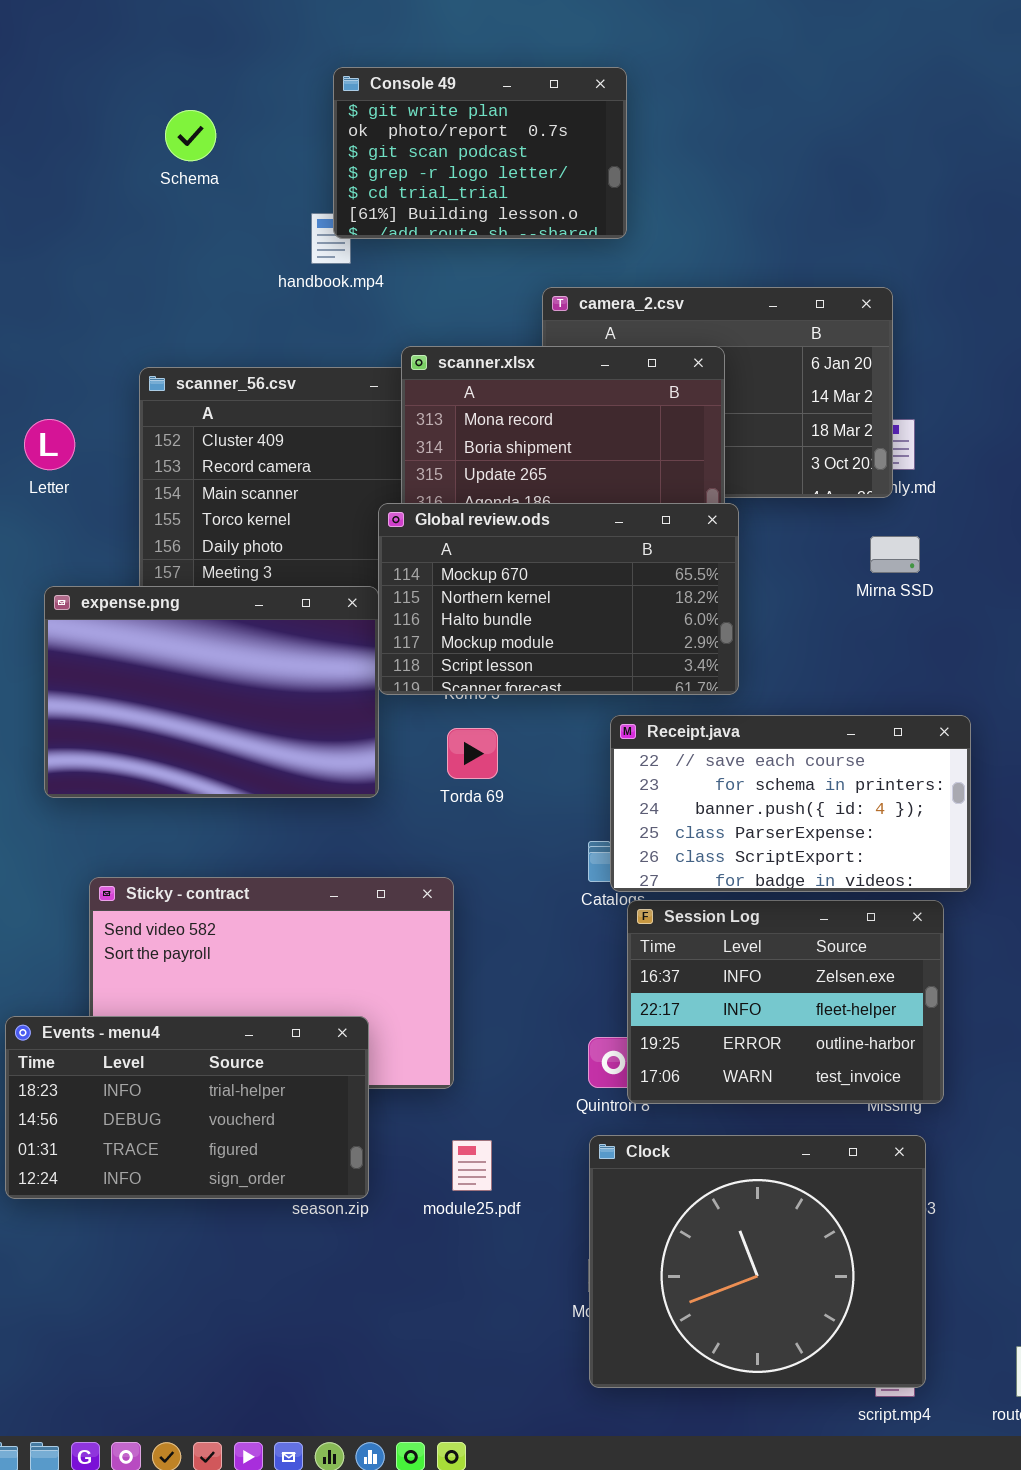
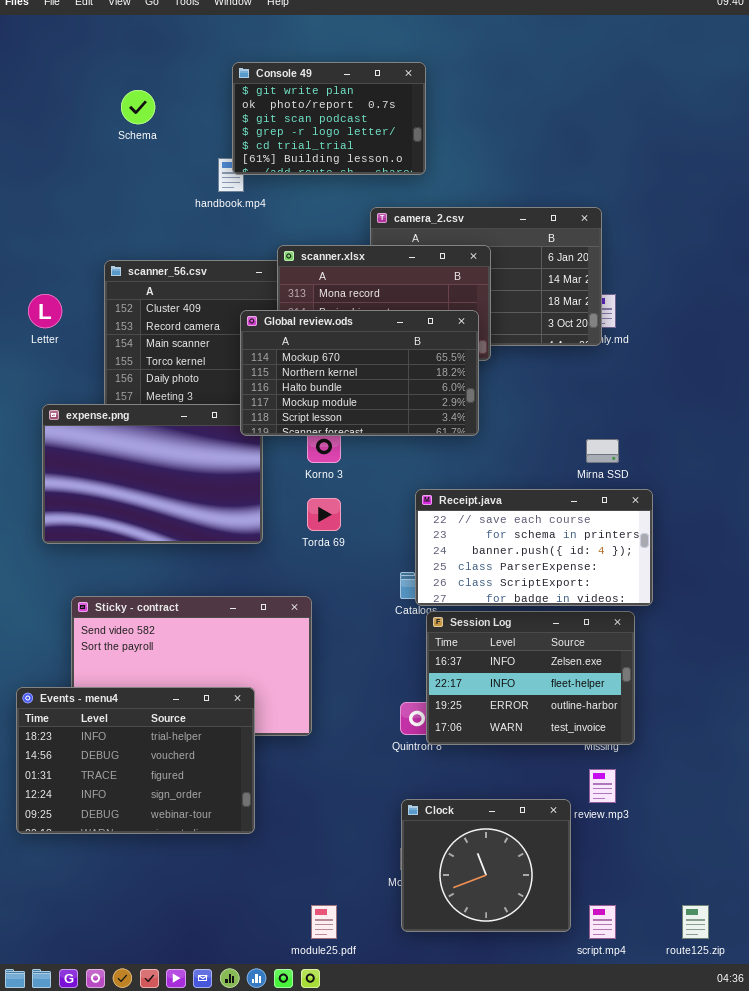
Global review.ods: [378,503,739,695] -> [240,310,479,436], moved
Mirna SSD: [870,536,920,573] -> [586,439,619,463], moved
Events - menu4: [5,1016,369,1199] -> [16,687,255,834], resized
Clock: [589,1135,926,1388] -> [401,799,571,932], resized
module25.pdf: [452,1140,492,1191] -> [311,905,337,939], moved

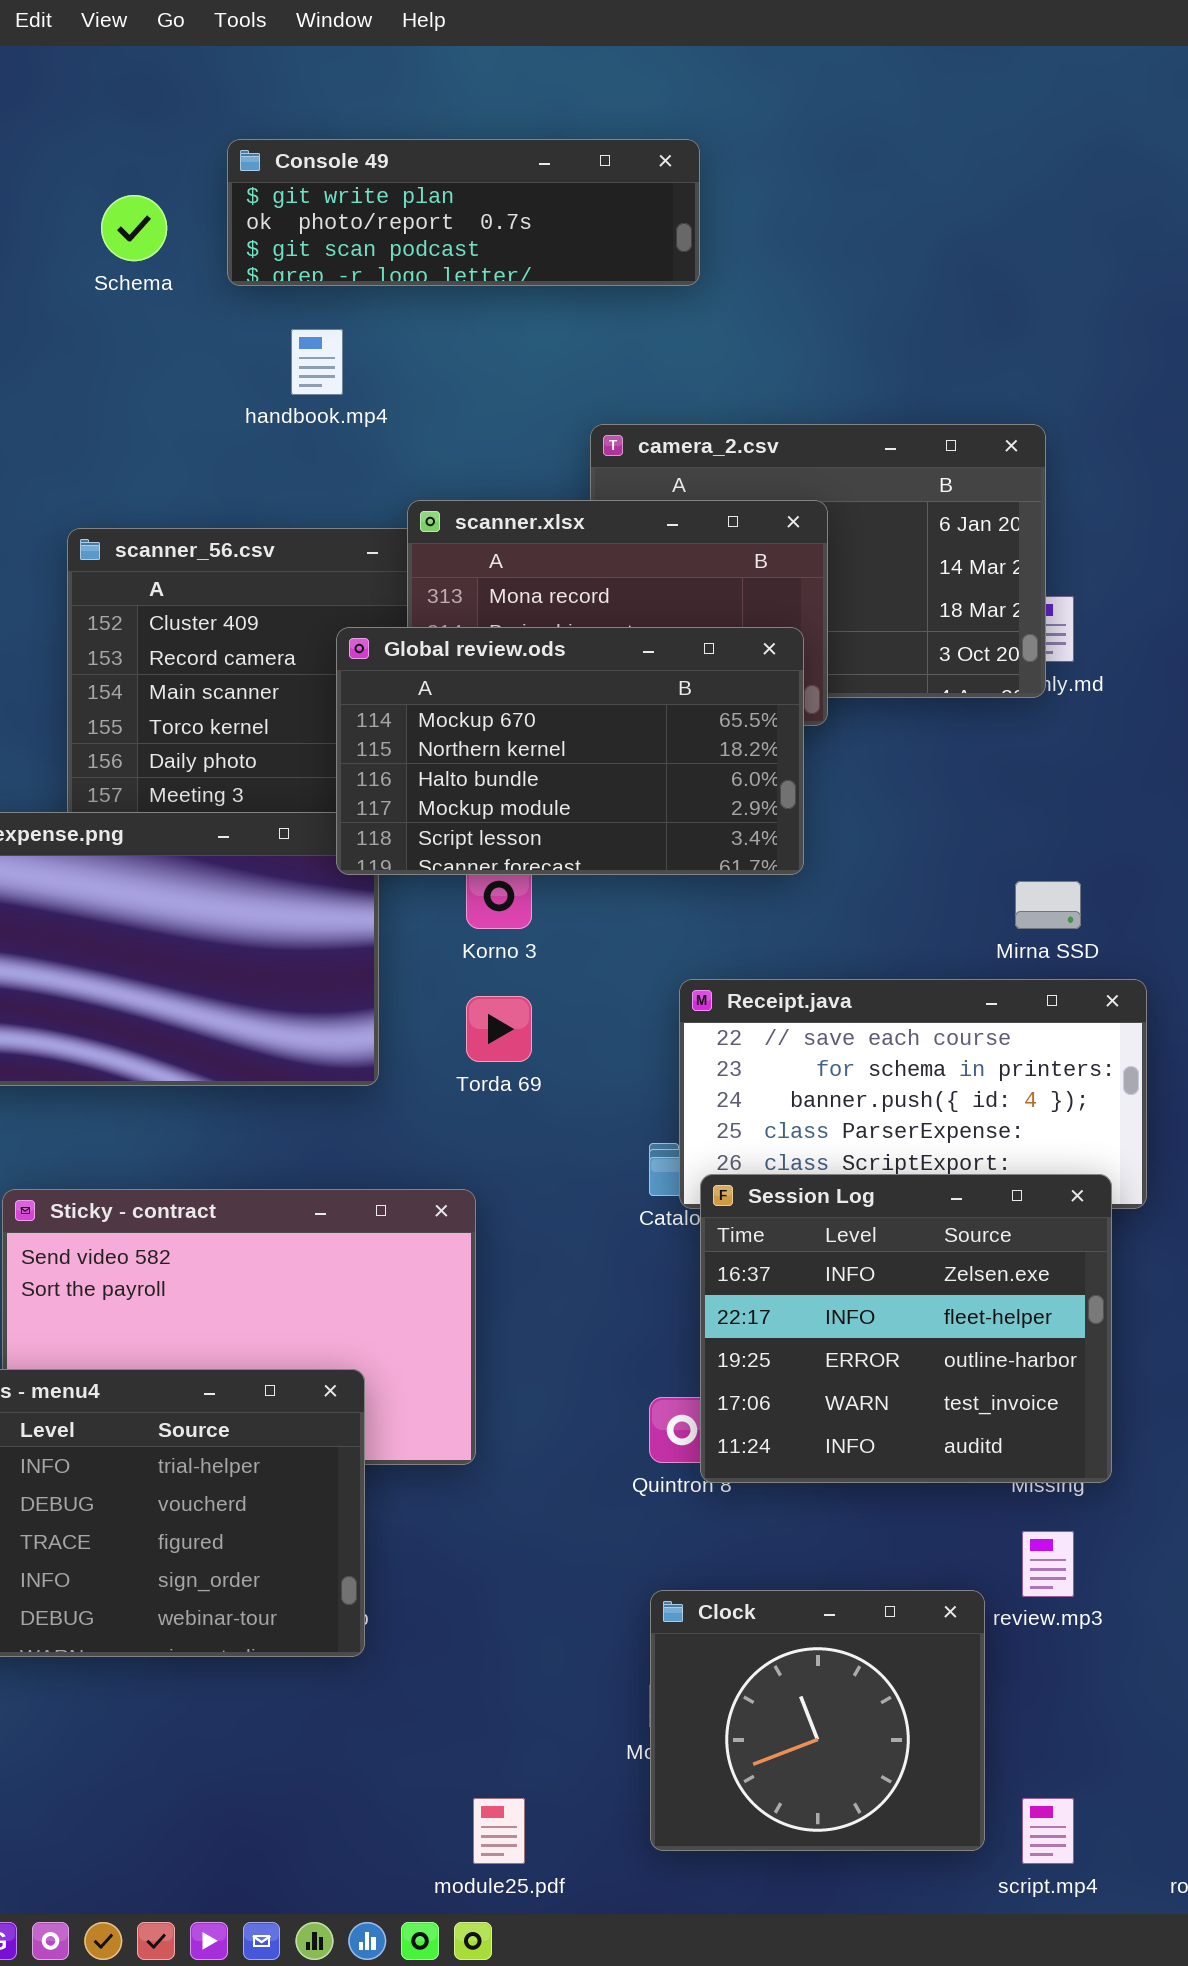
Console 49: [232,62,426,175] -> [227,139,700,286], resized
Session Log: [426,611,635,745] -> [700,1174,1112,1483], resized

